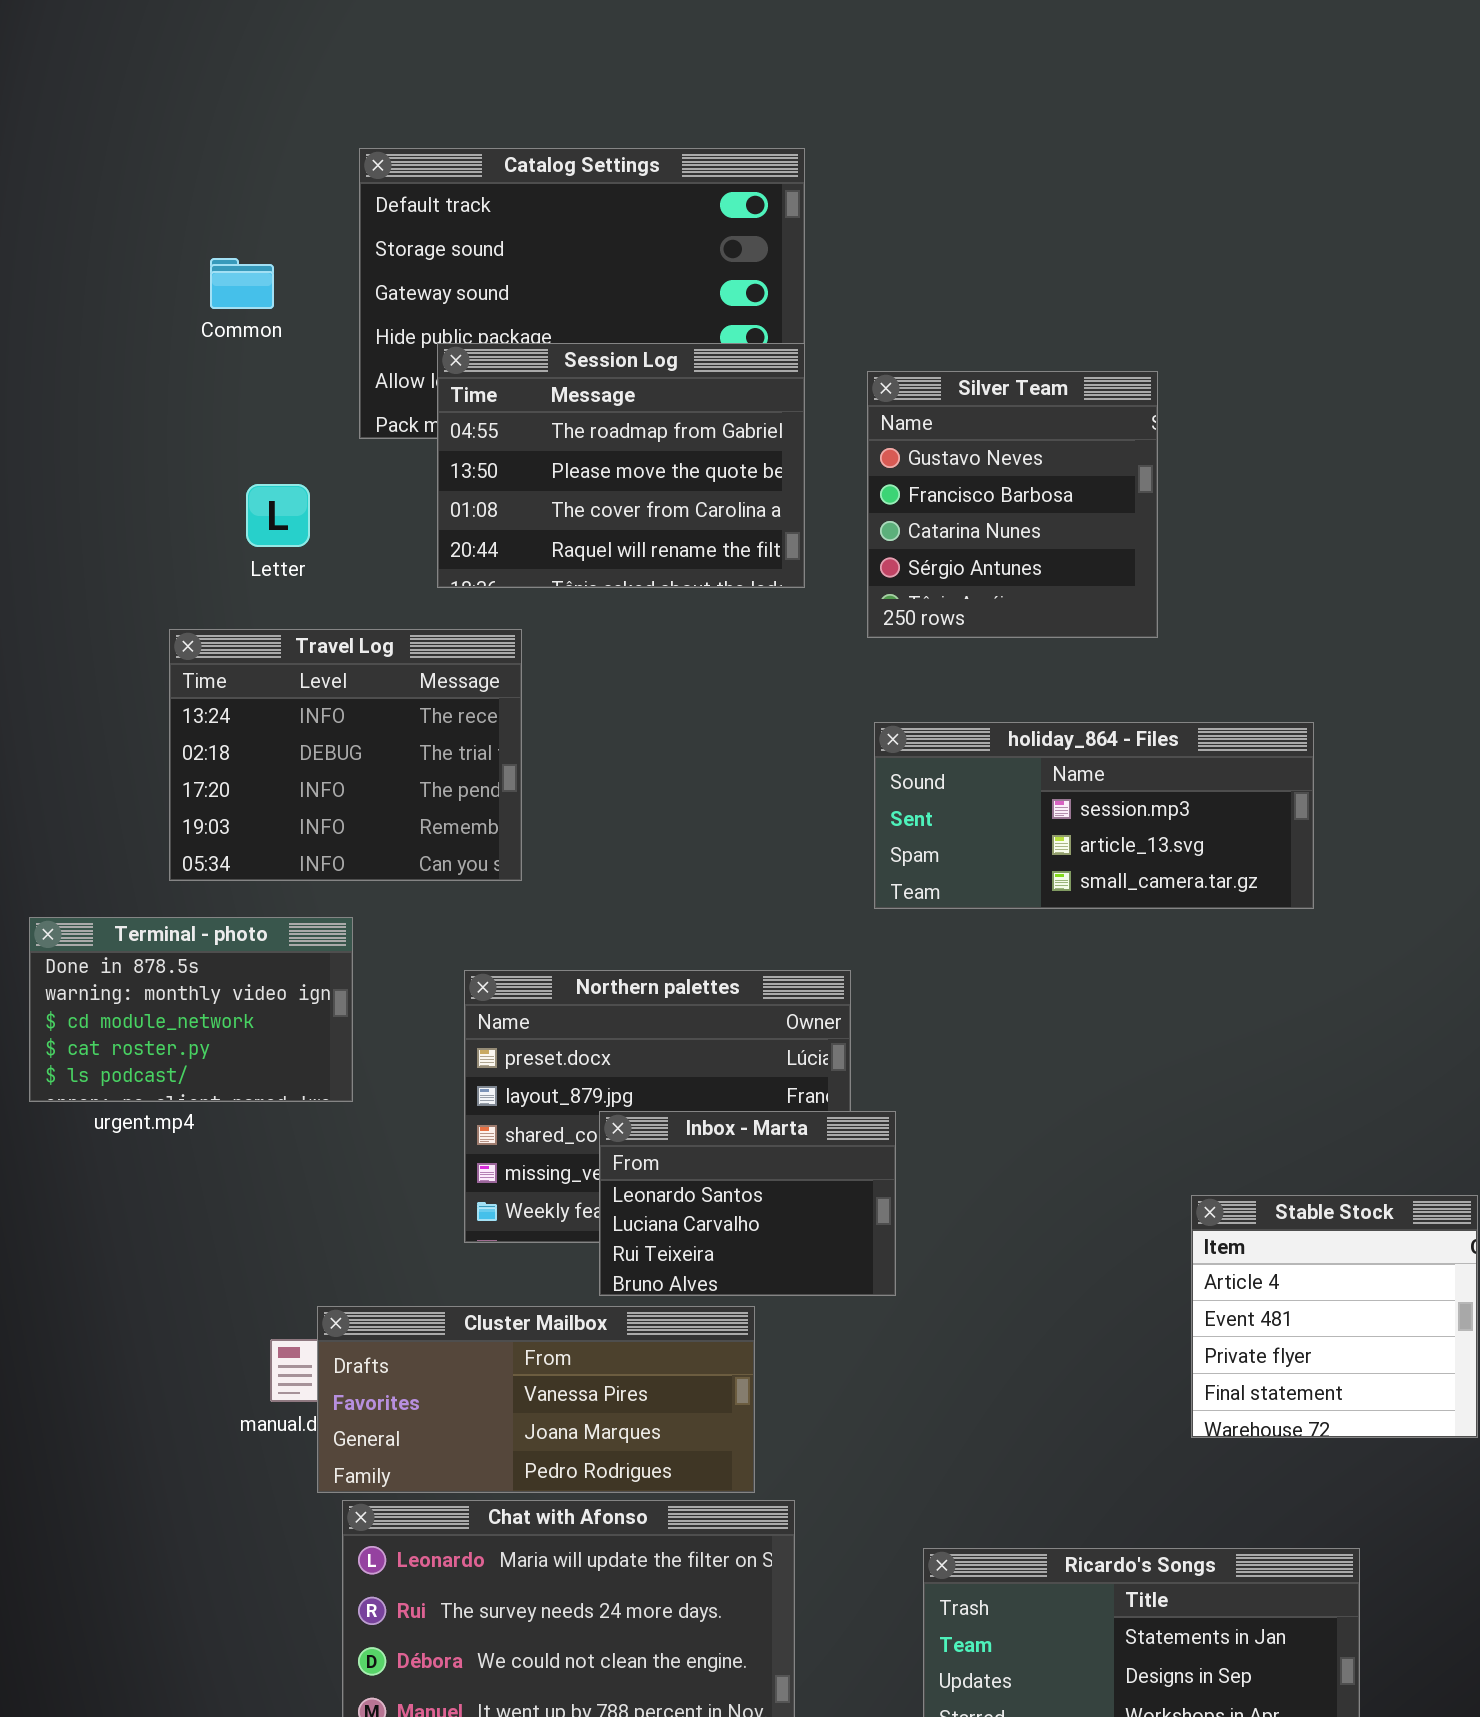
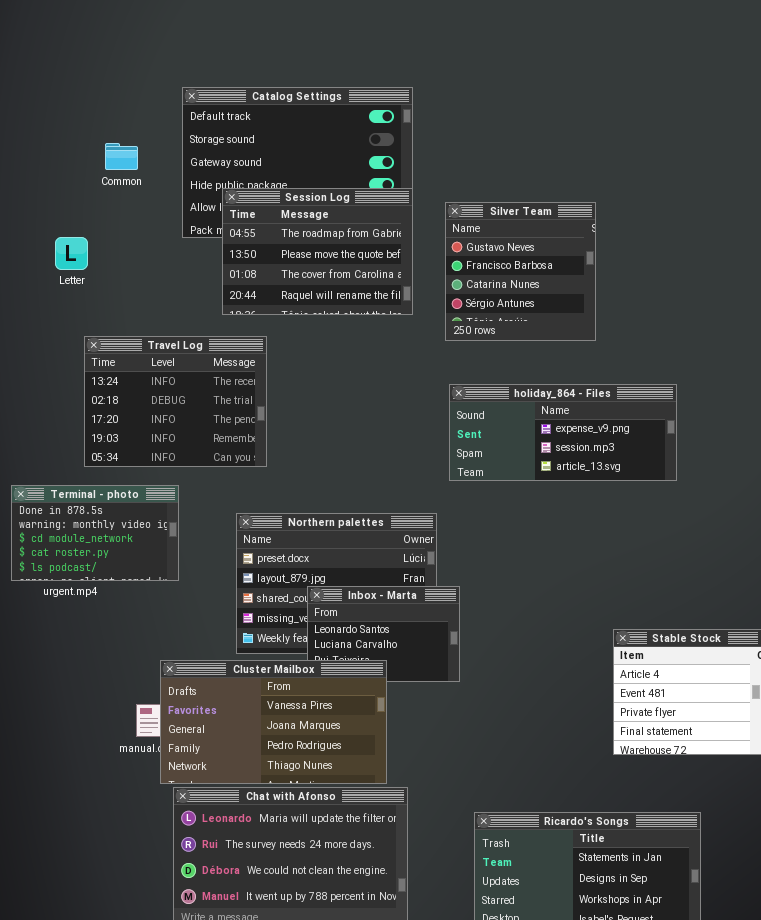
Letter: [246,484,310,547] -> [55,237,88,270], moved
holiday_864 - Files: [874,722,1314,909] -> [449,384,677,481], scrolled up 1 row
Cluster Mailbox: [317,1306,755,1493] -> [160,660,387,784], resized

